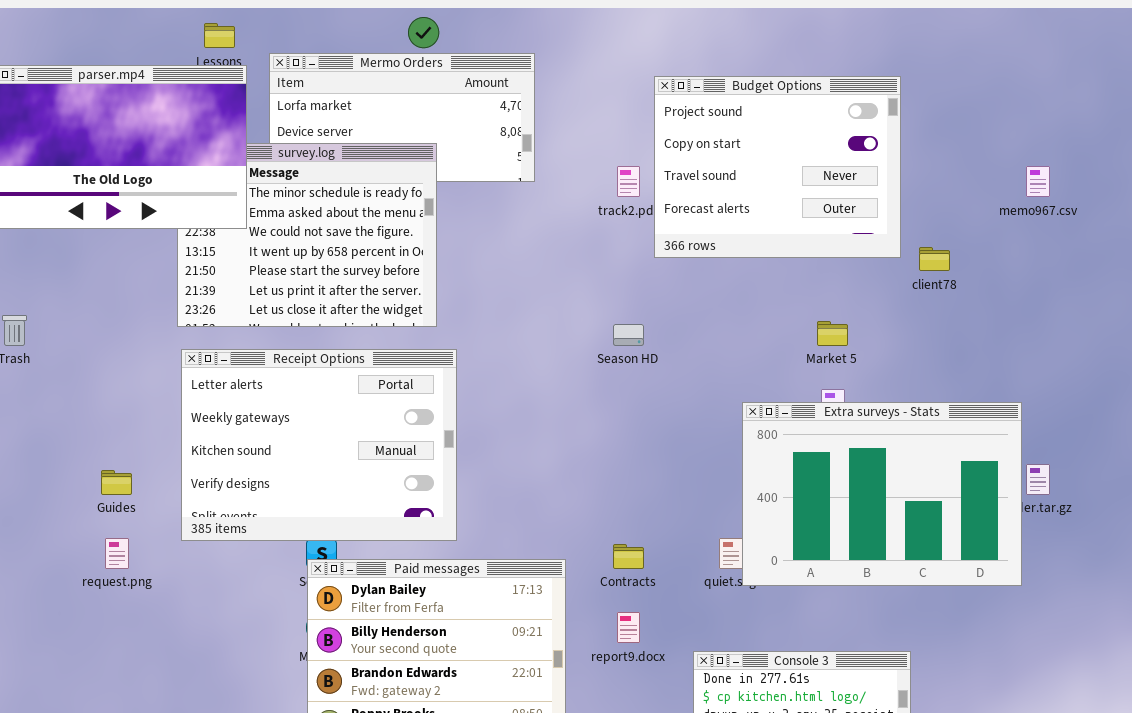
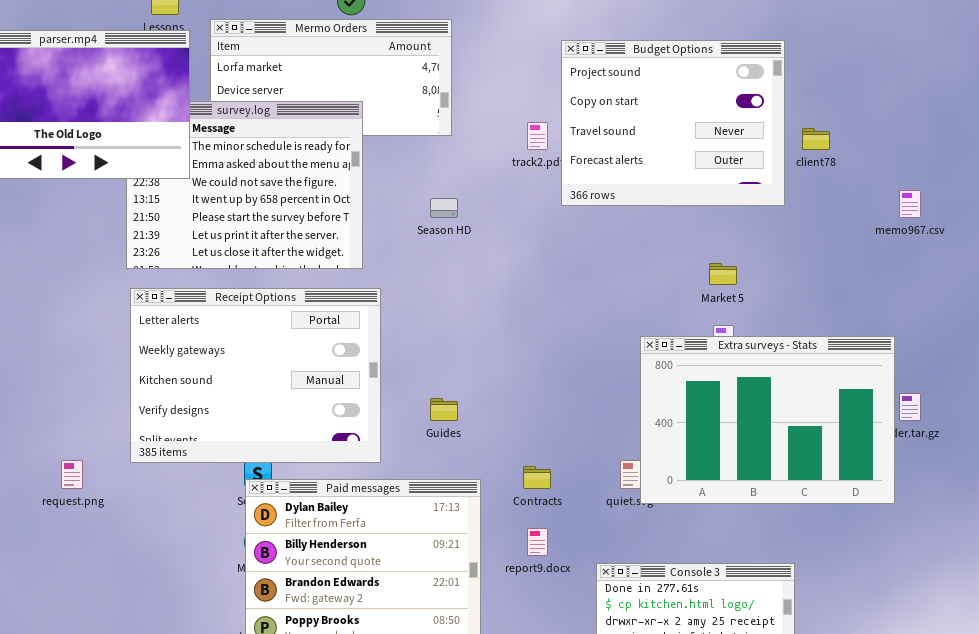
memo967.csv: [1026,166,1050,197] -> [899,190,921,218], moved
client78: [919,247,950,271] -> [802,128,830,150], moved
Season HD: [613,324,644,346] -> [430,198,458,218], moved
Guides: [101,470,132,495] -> [430,398,458,421], moved

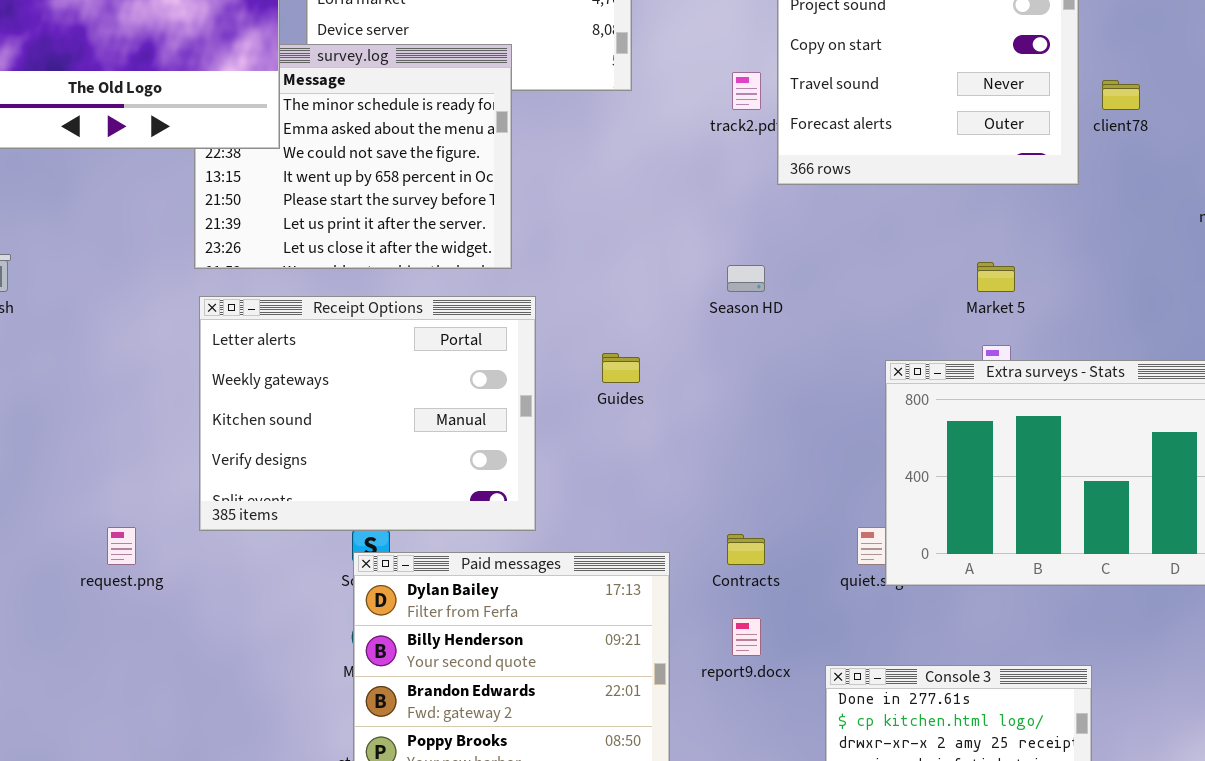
Season HD: [430,198,458,218] -> [727,265,765,292], moved
Guides: [430,398,458,421] -> [602,353,640,383], moved

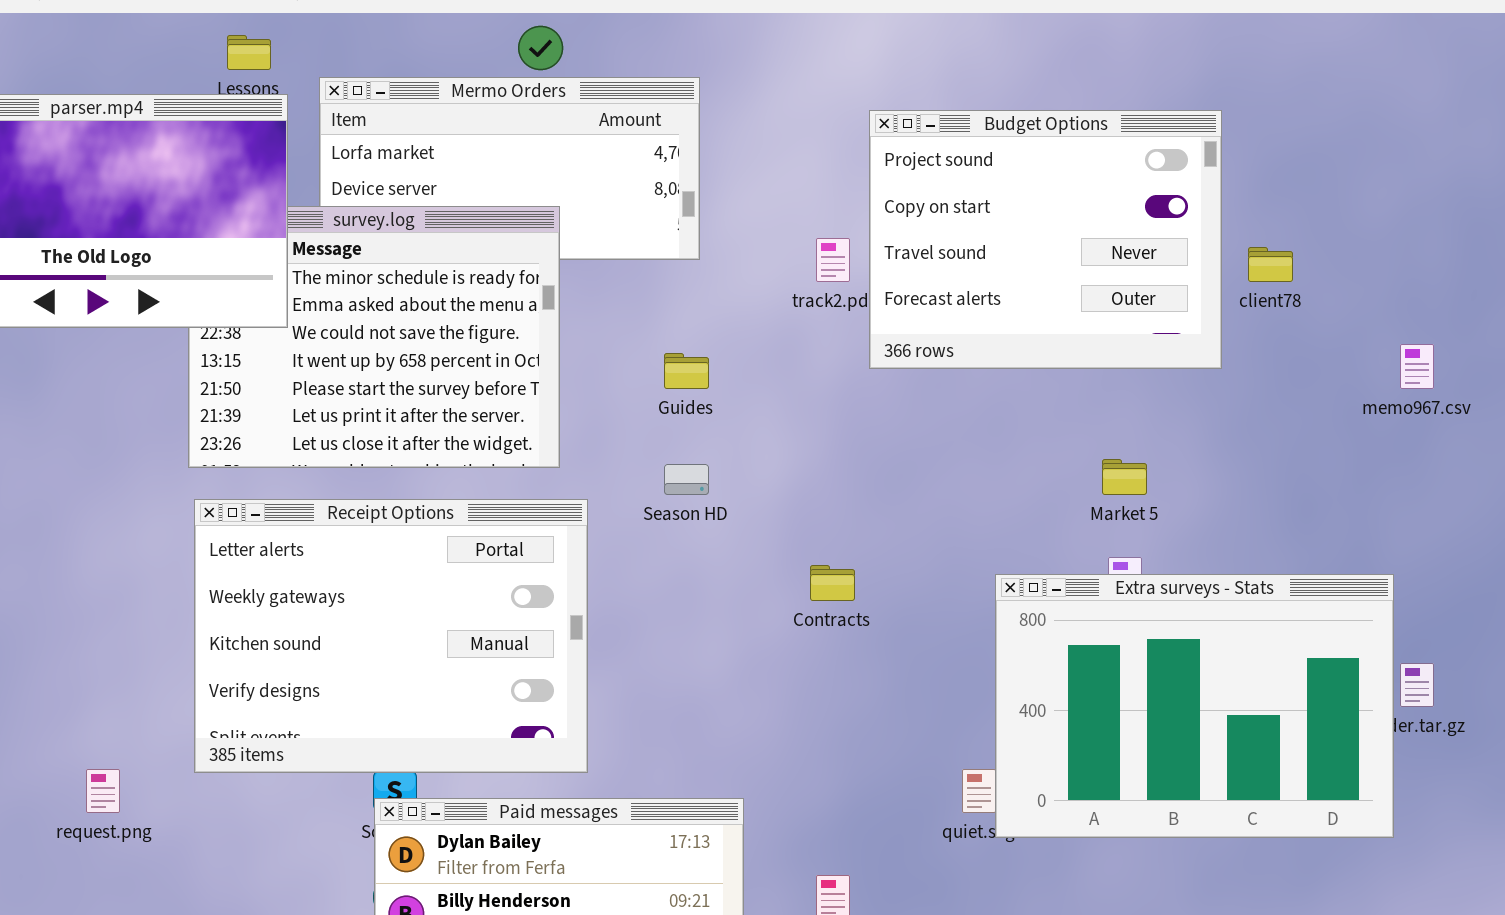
Season HD: [727,265,765,292] -> [664,464,709,495], moved
Guides: [602,353,640,383] -> [664,353,709,389], moved
Contracts: [727,534,765,565] -> [810,565,855,601], moved

